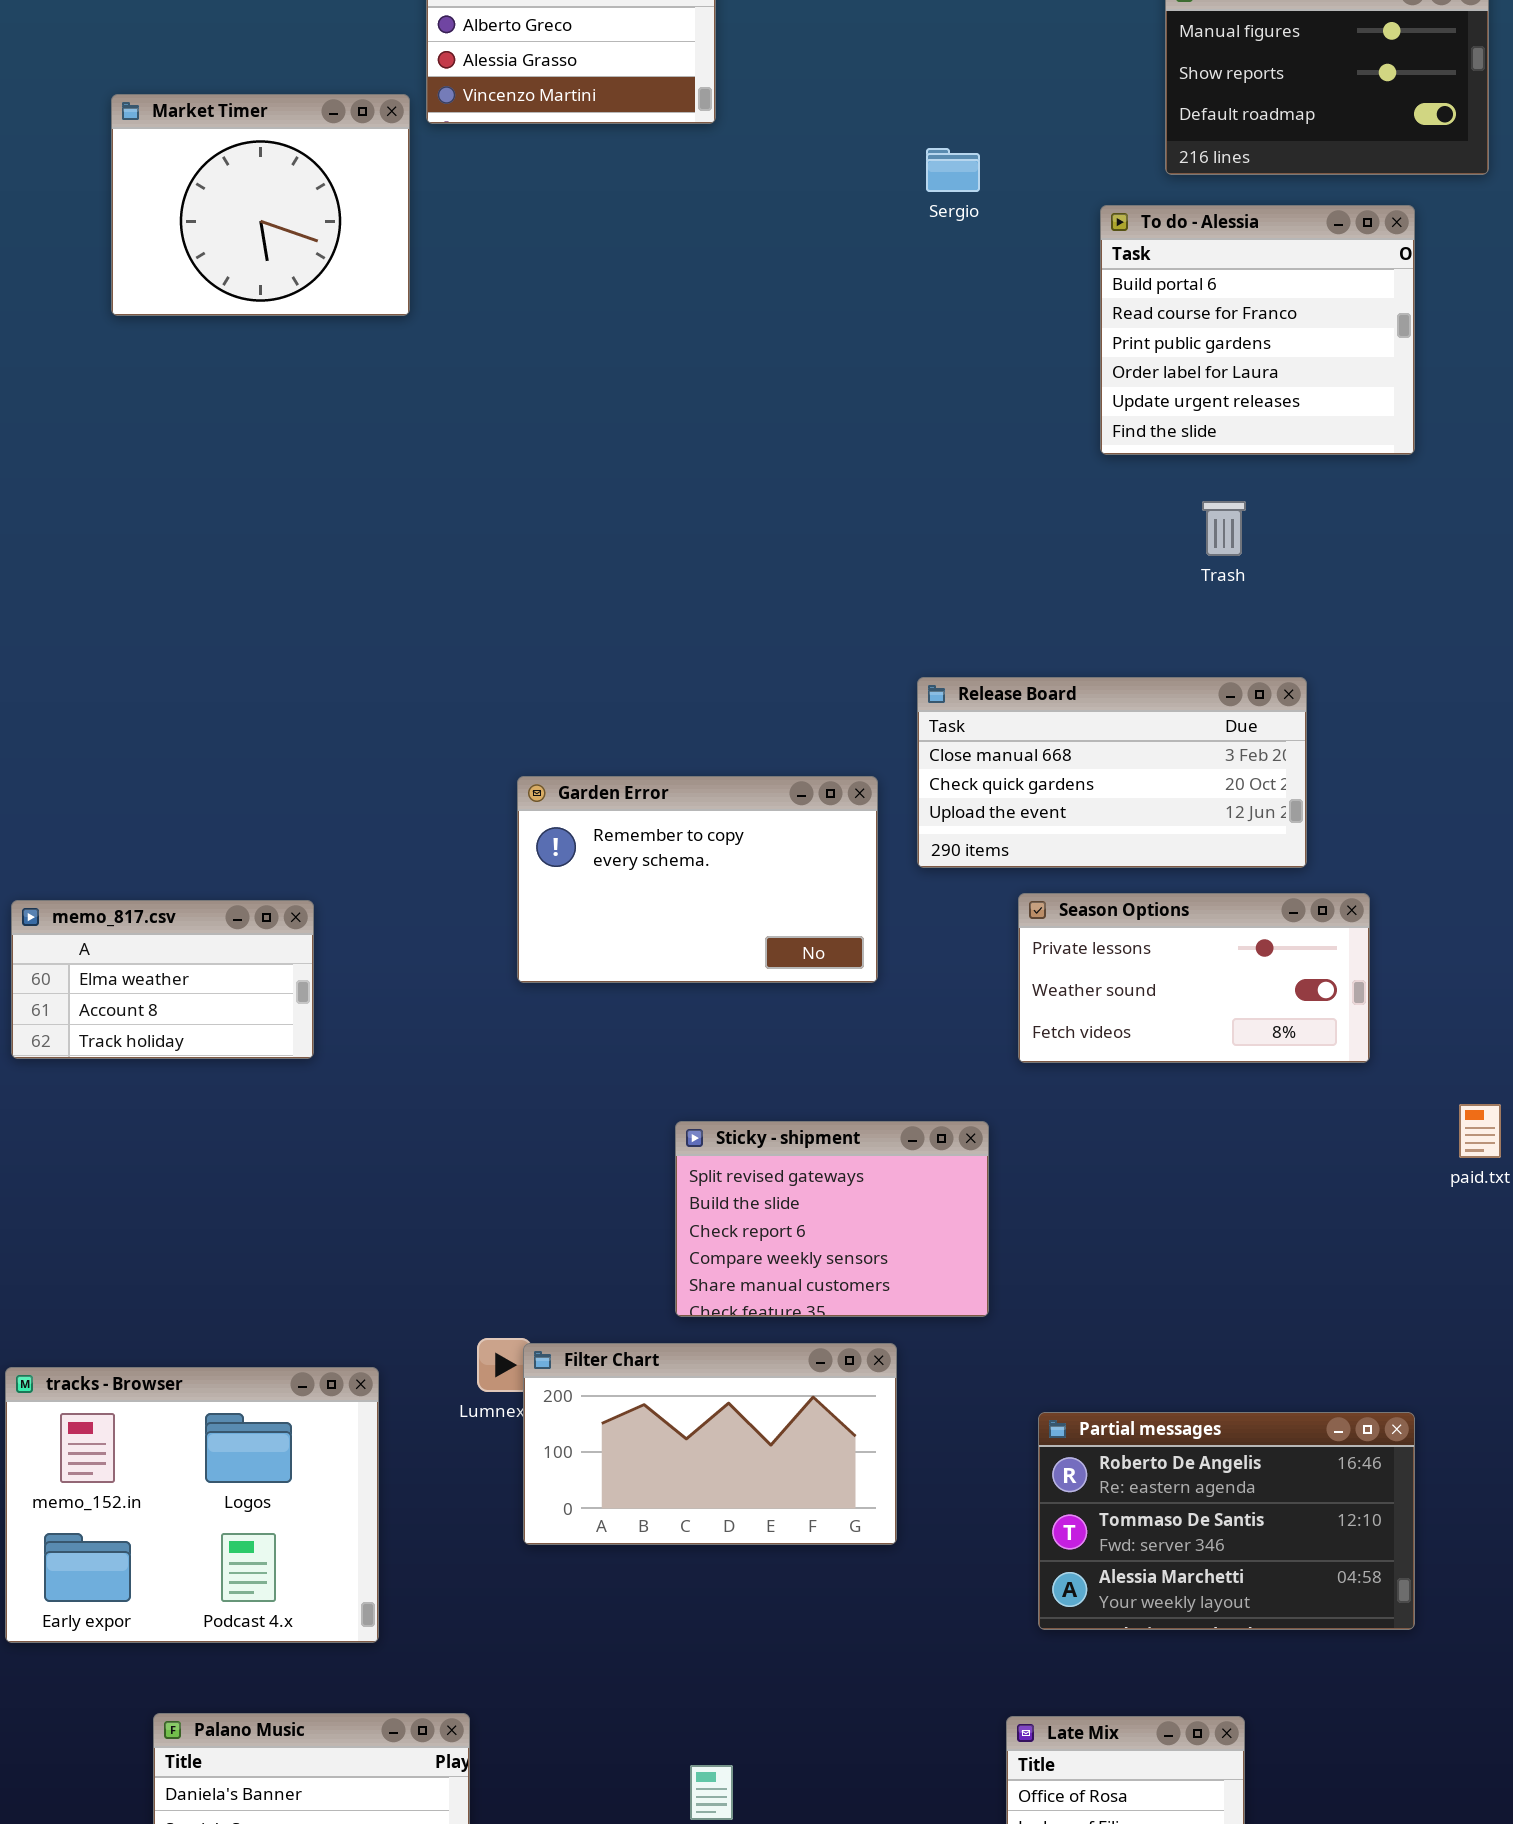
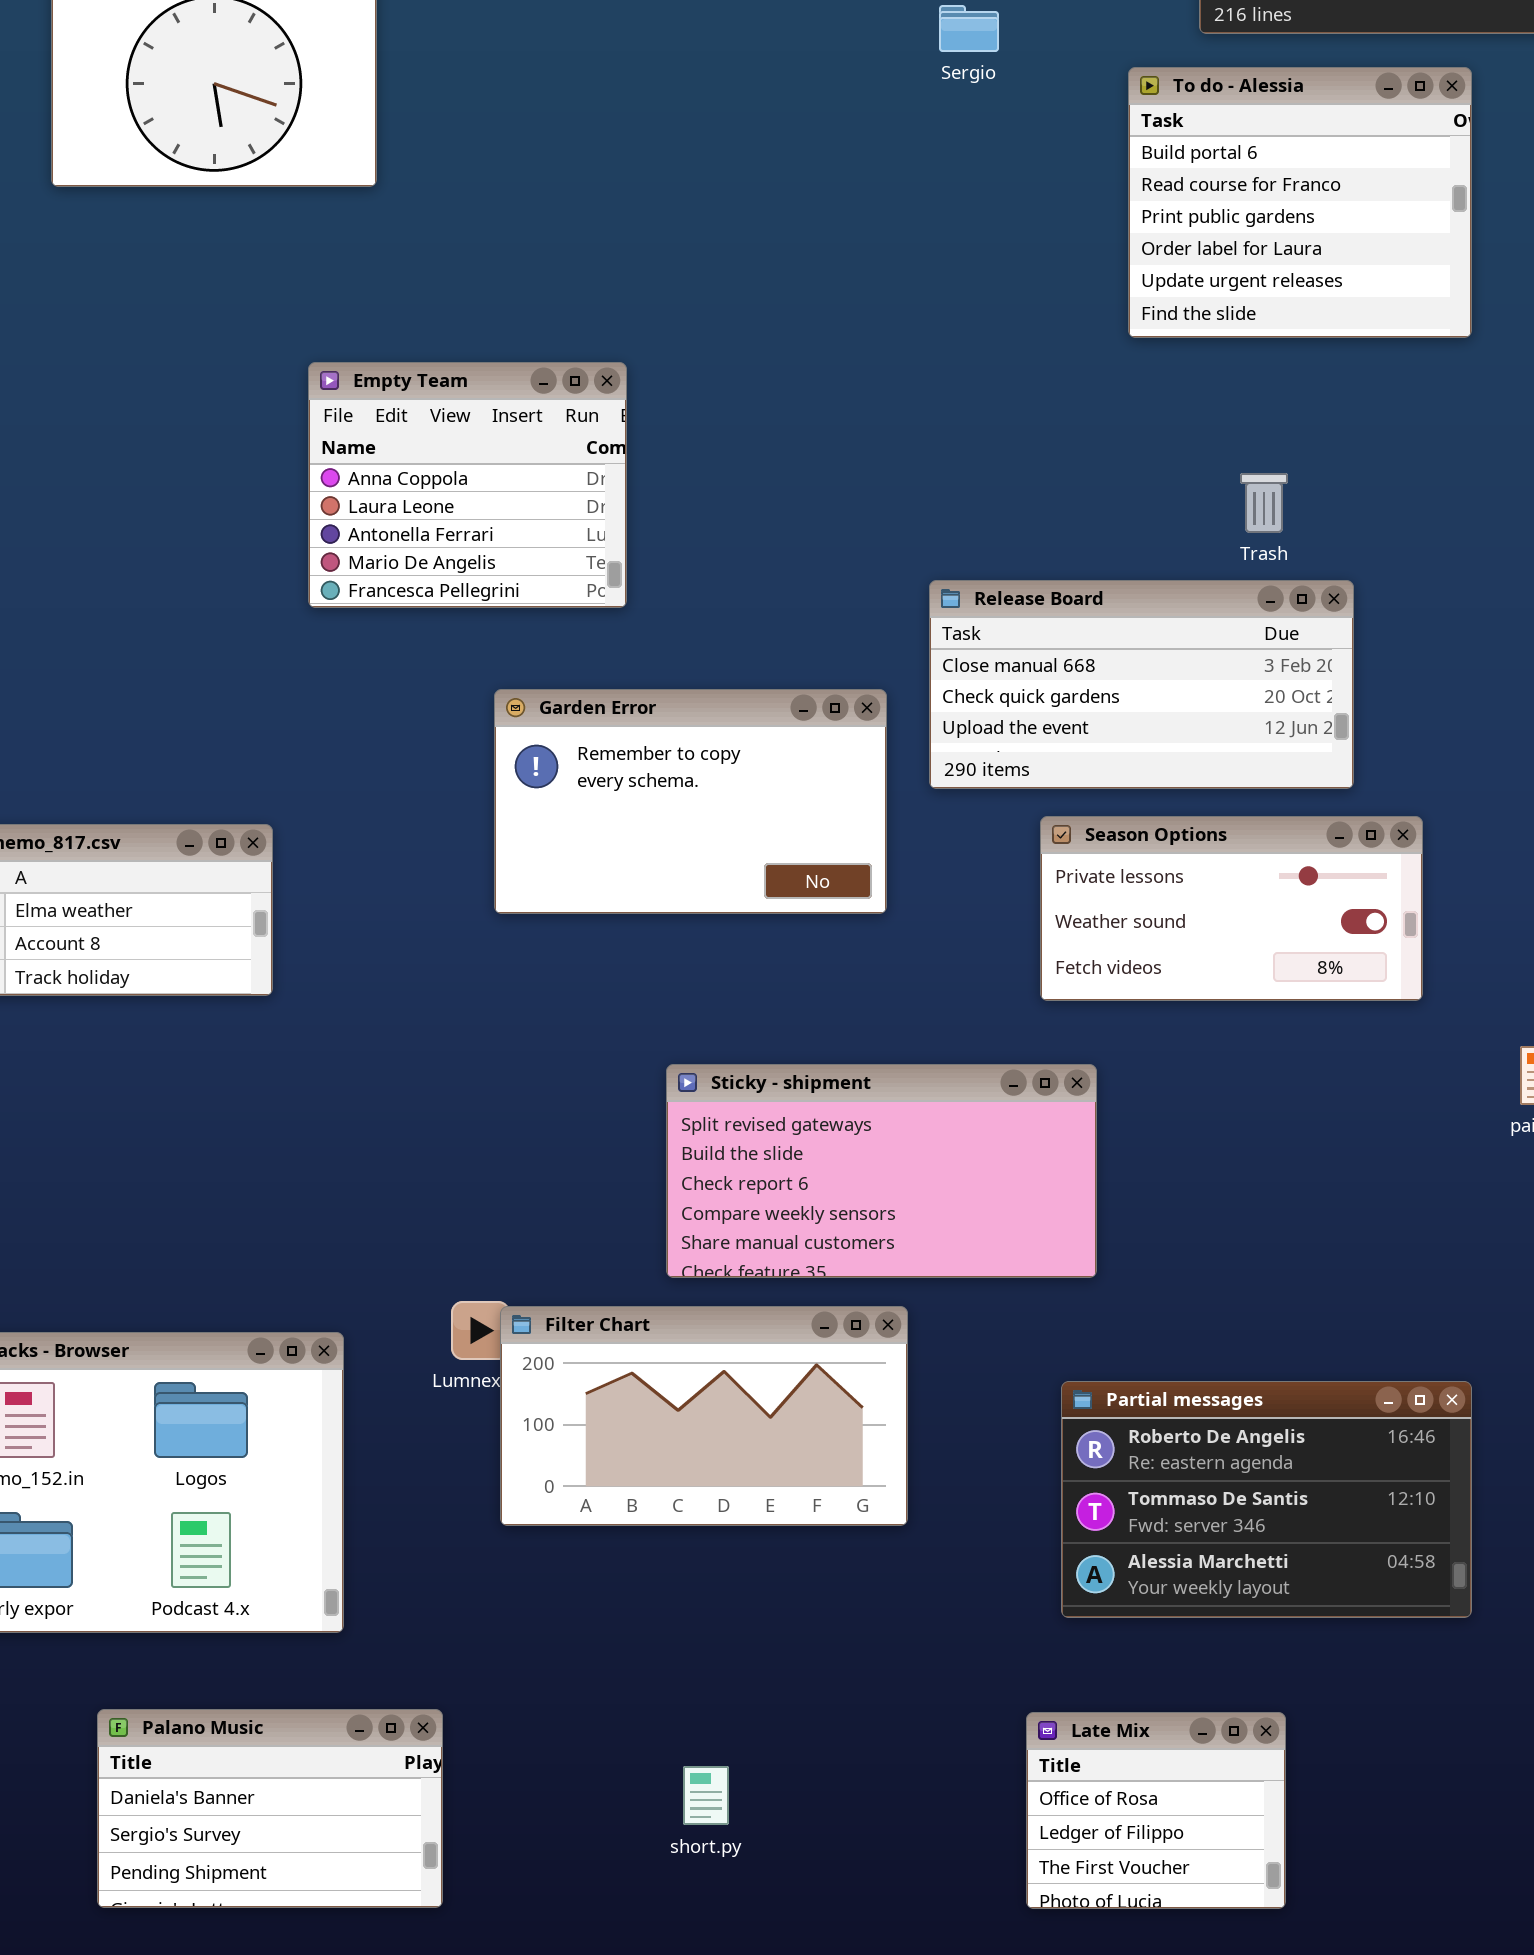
Empty Team: none -> [308,362,627,608], opened
Trash: [1202,501,1246,556] -> [1240,473,1288,533], moved
Sticky - shipment: [675,1121,989,1317] -> [666,1064,1097,1278], resized

